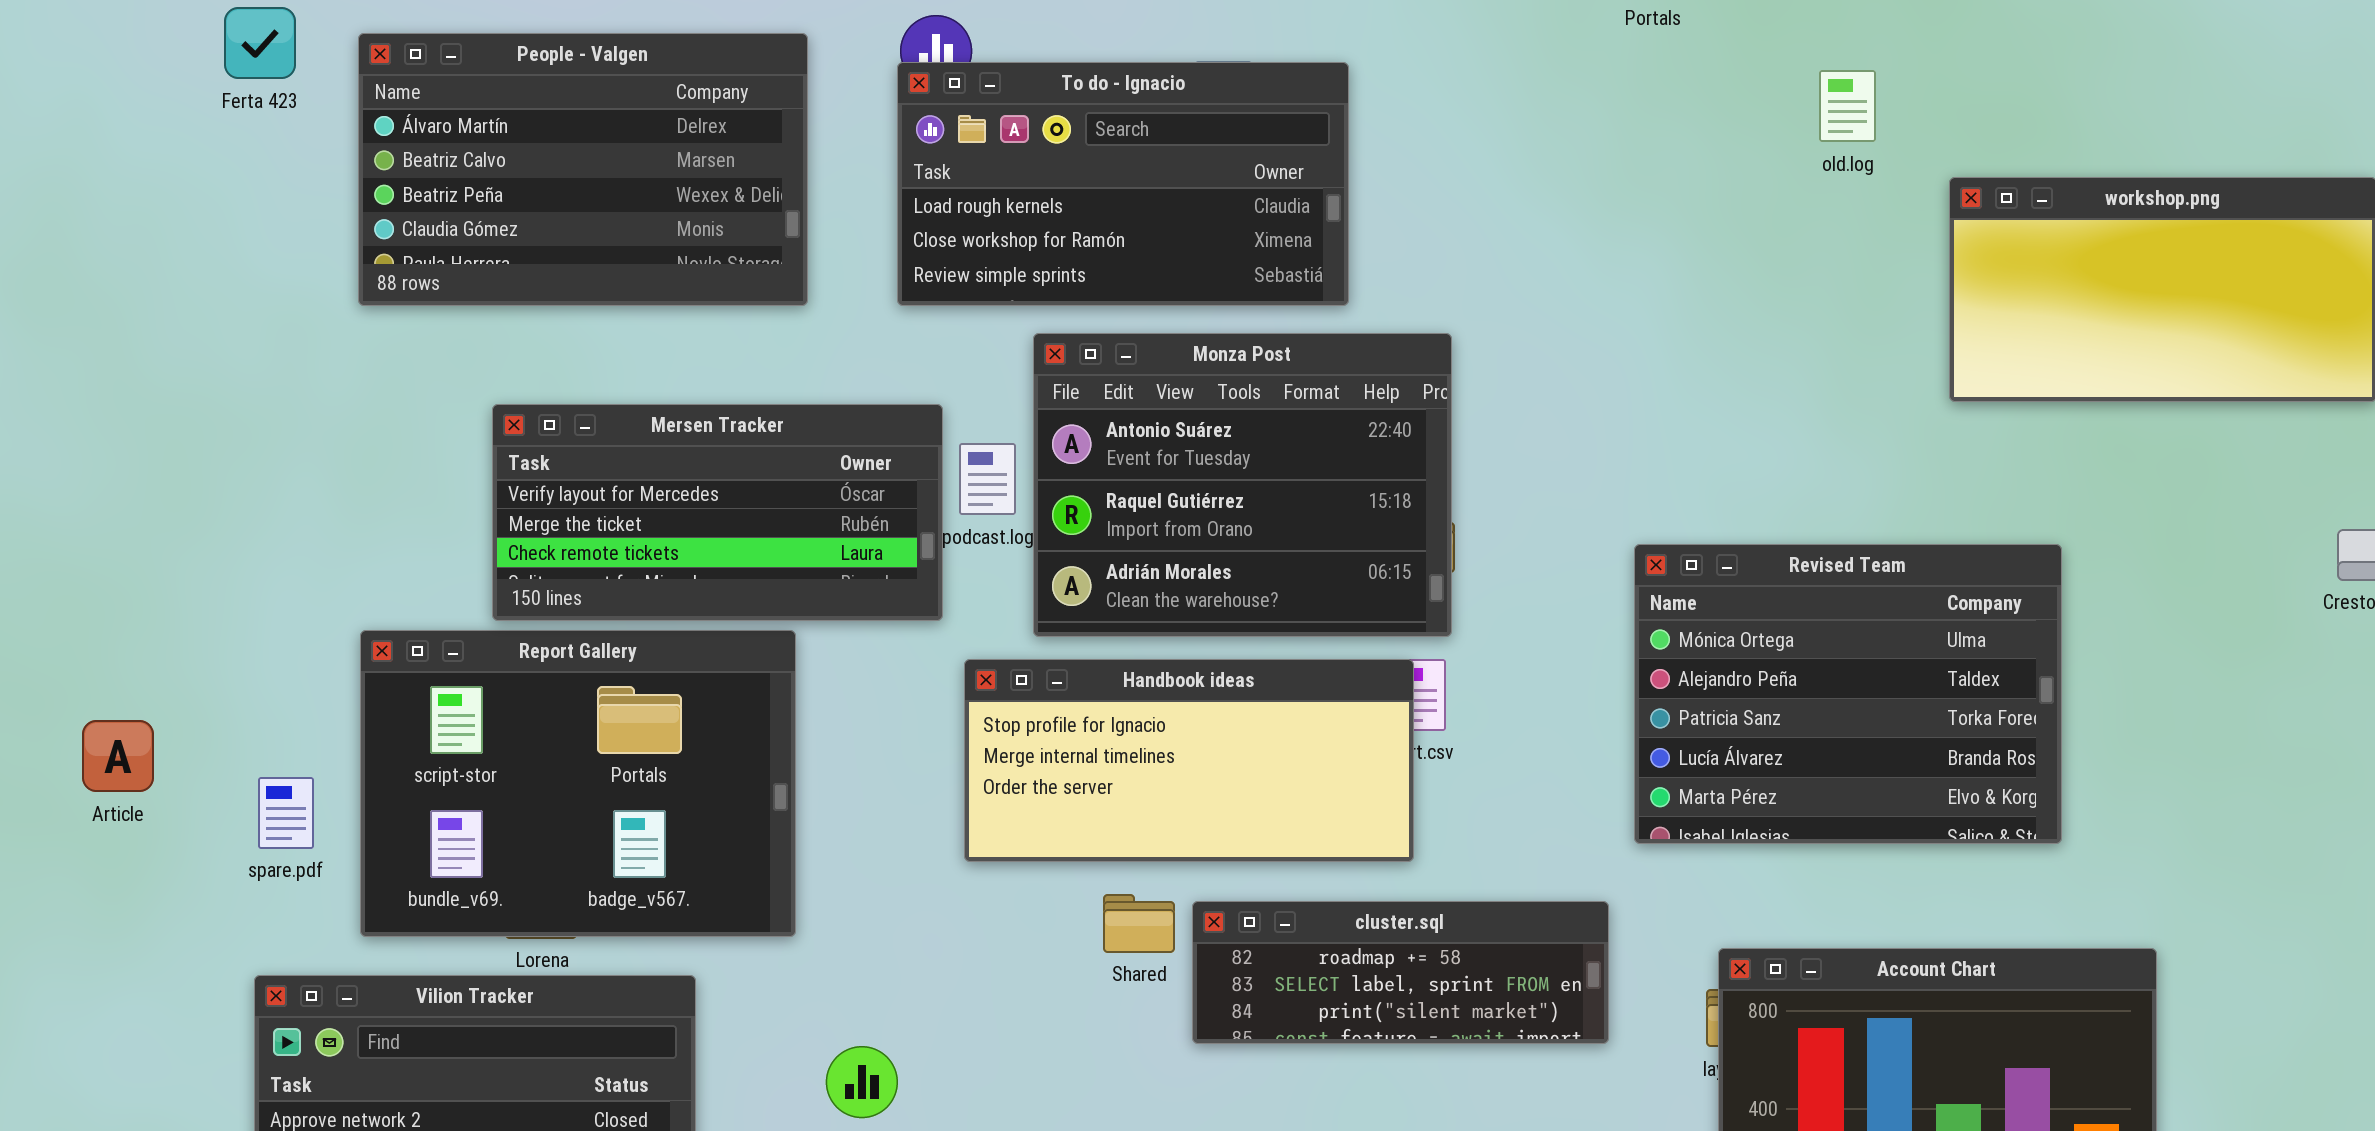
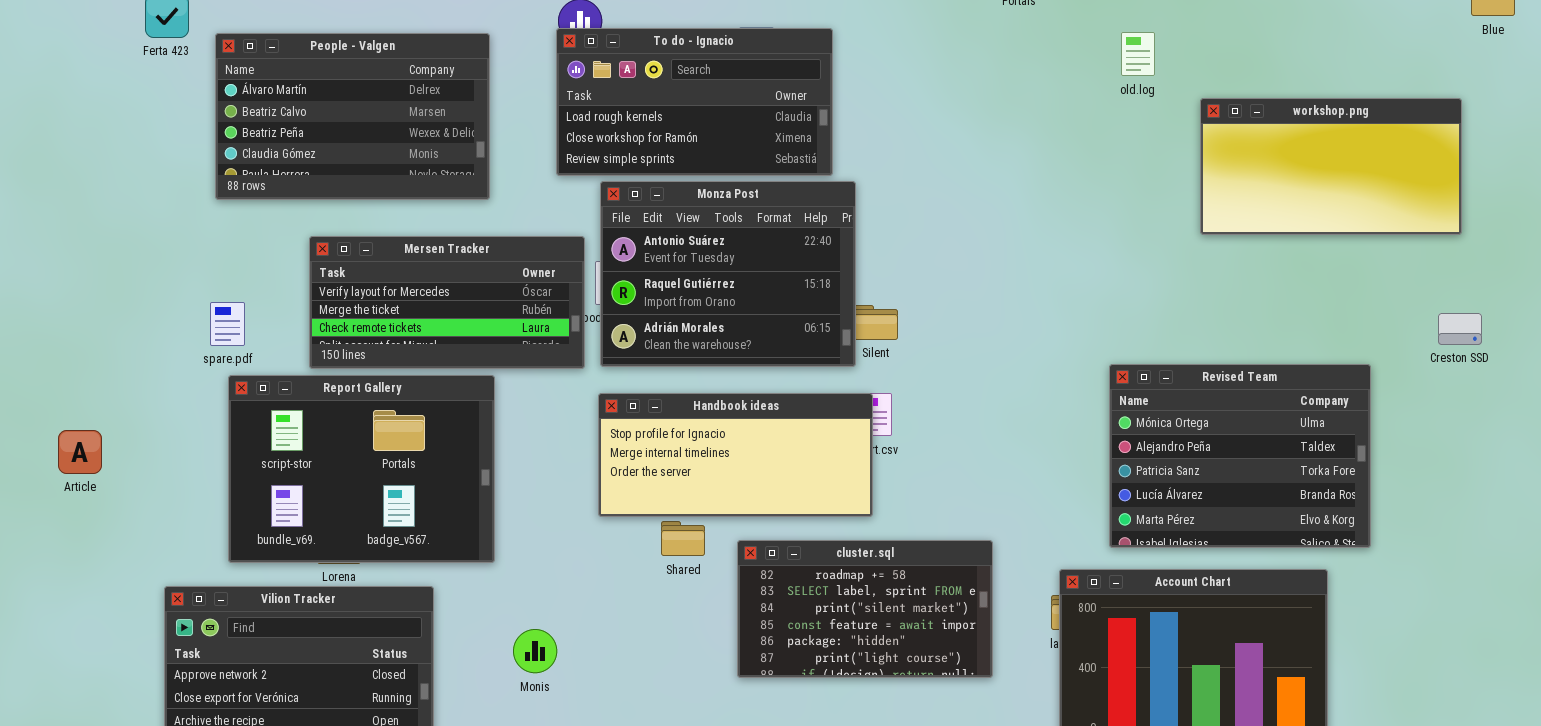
People - Valgen: [358,33,808,306] -> [215,33,490,200], moved
Monza Post: [1033,333,1452,637] -> [600,181,856,367], moved
Revised Team: [1634,544,2062,844] -> [1109,364,1371,548], moved
spare.pdf: [258,777,314,849] -> [210,302,245,346], moved
Shared: [1103,894,1175,953] -> [661,521,705,556], moved
cluster.sql: [1192,901,1609,1044] -> [737,540,993,678], resized

